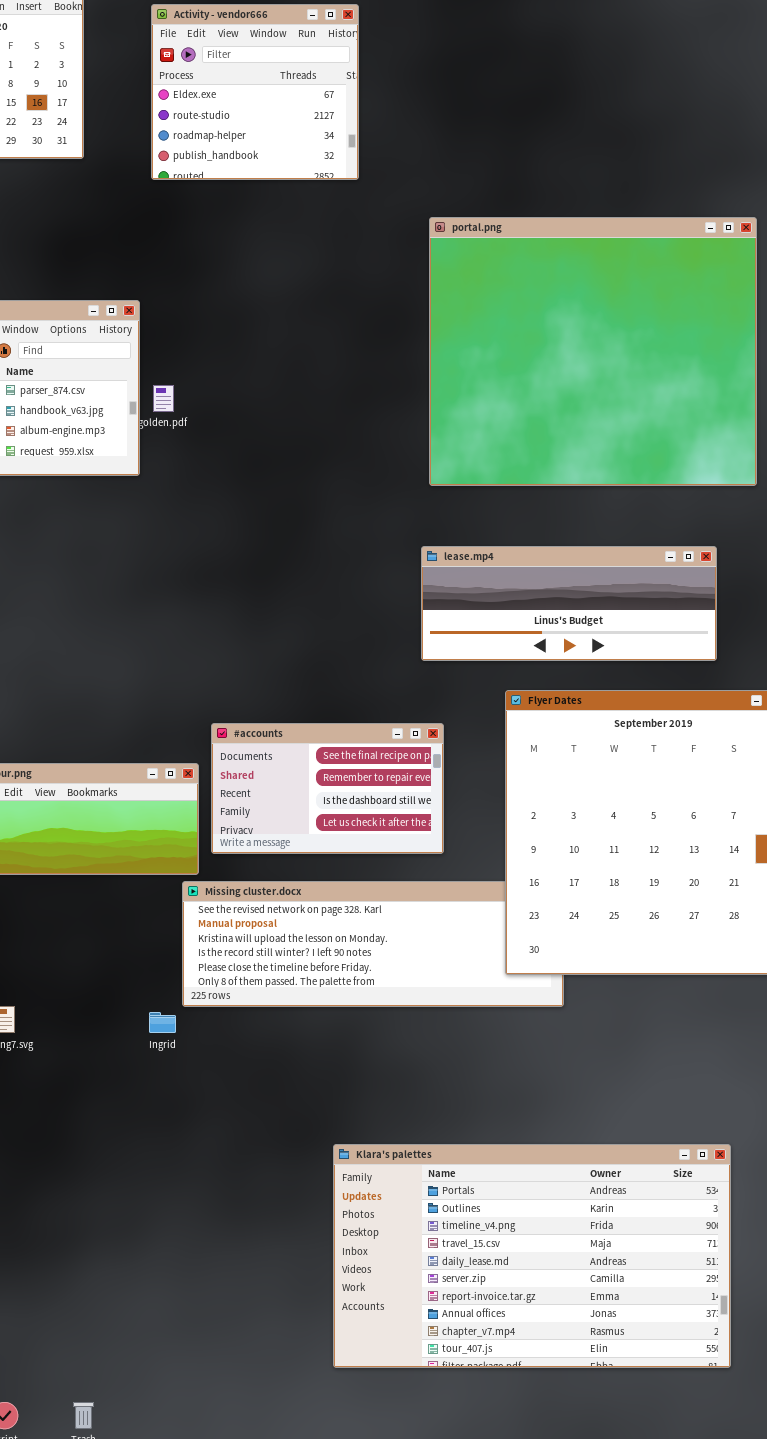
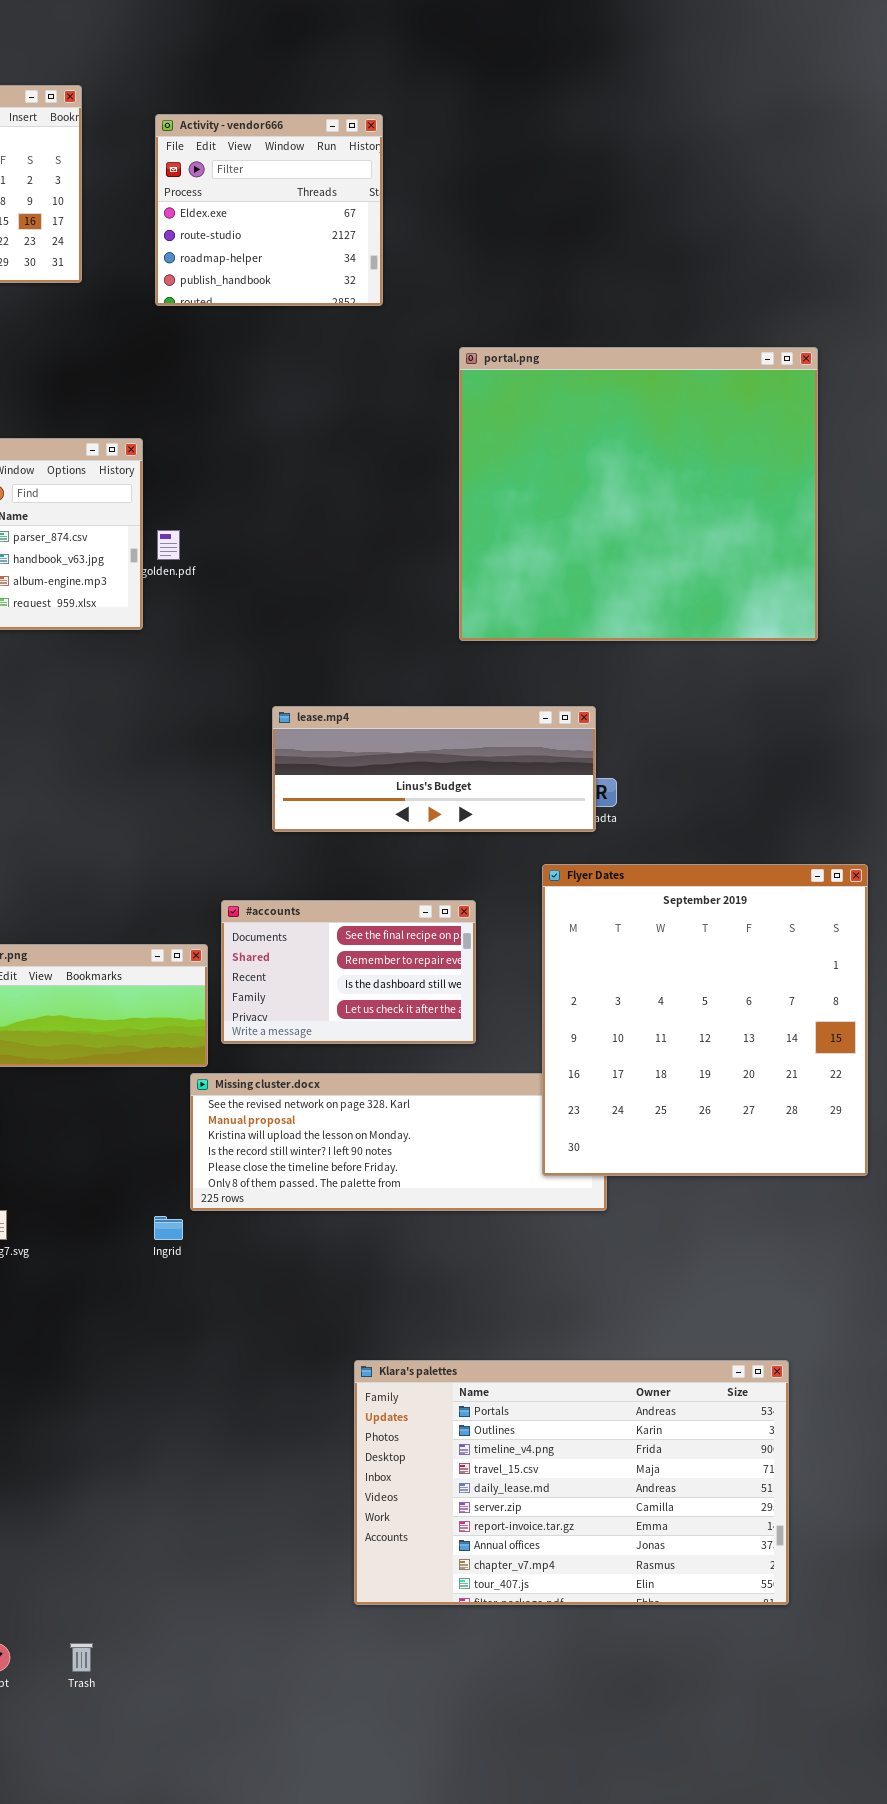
lease.mp4: [421,546,717,661] -> [272,706,596,832], moved

